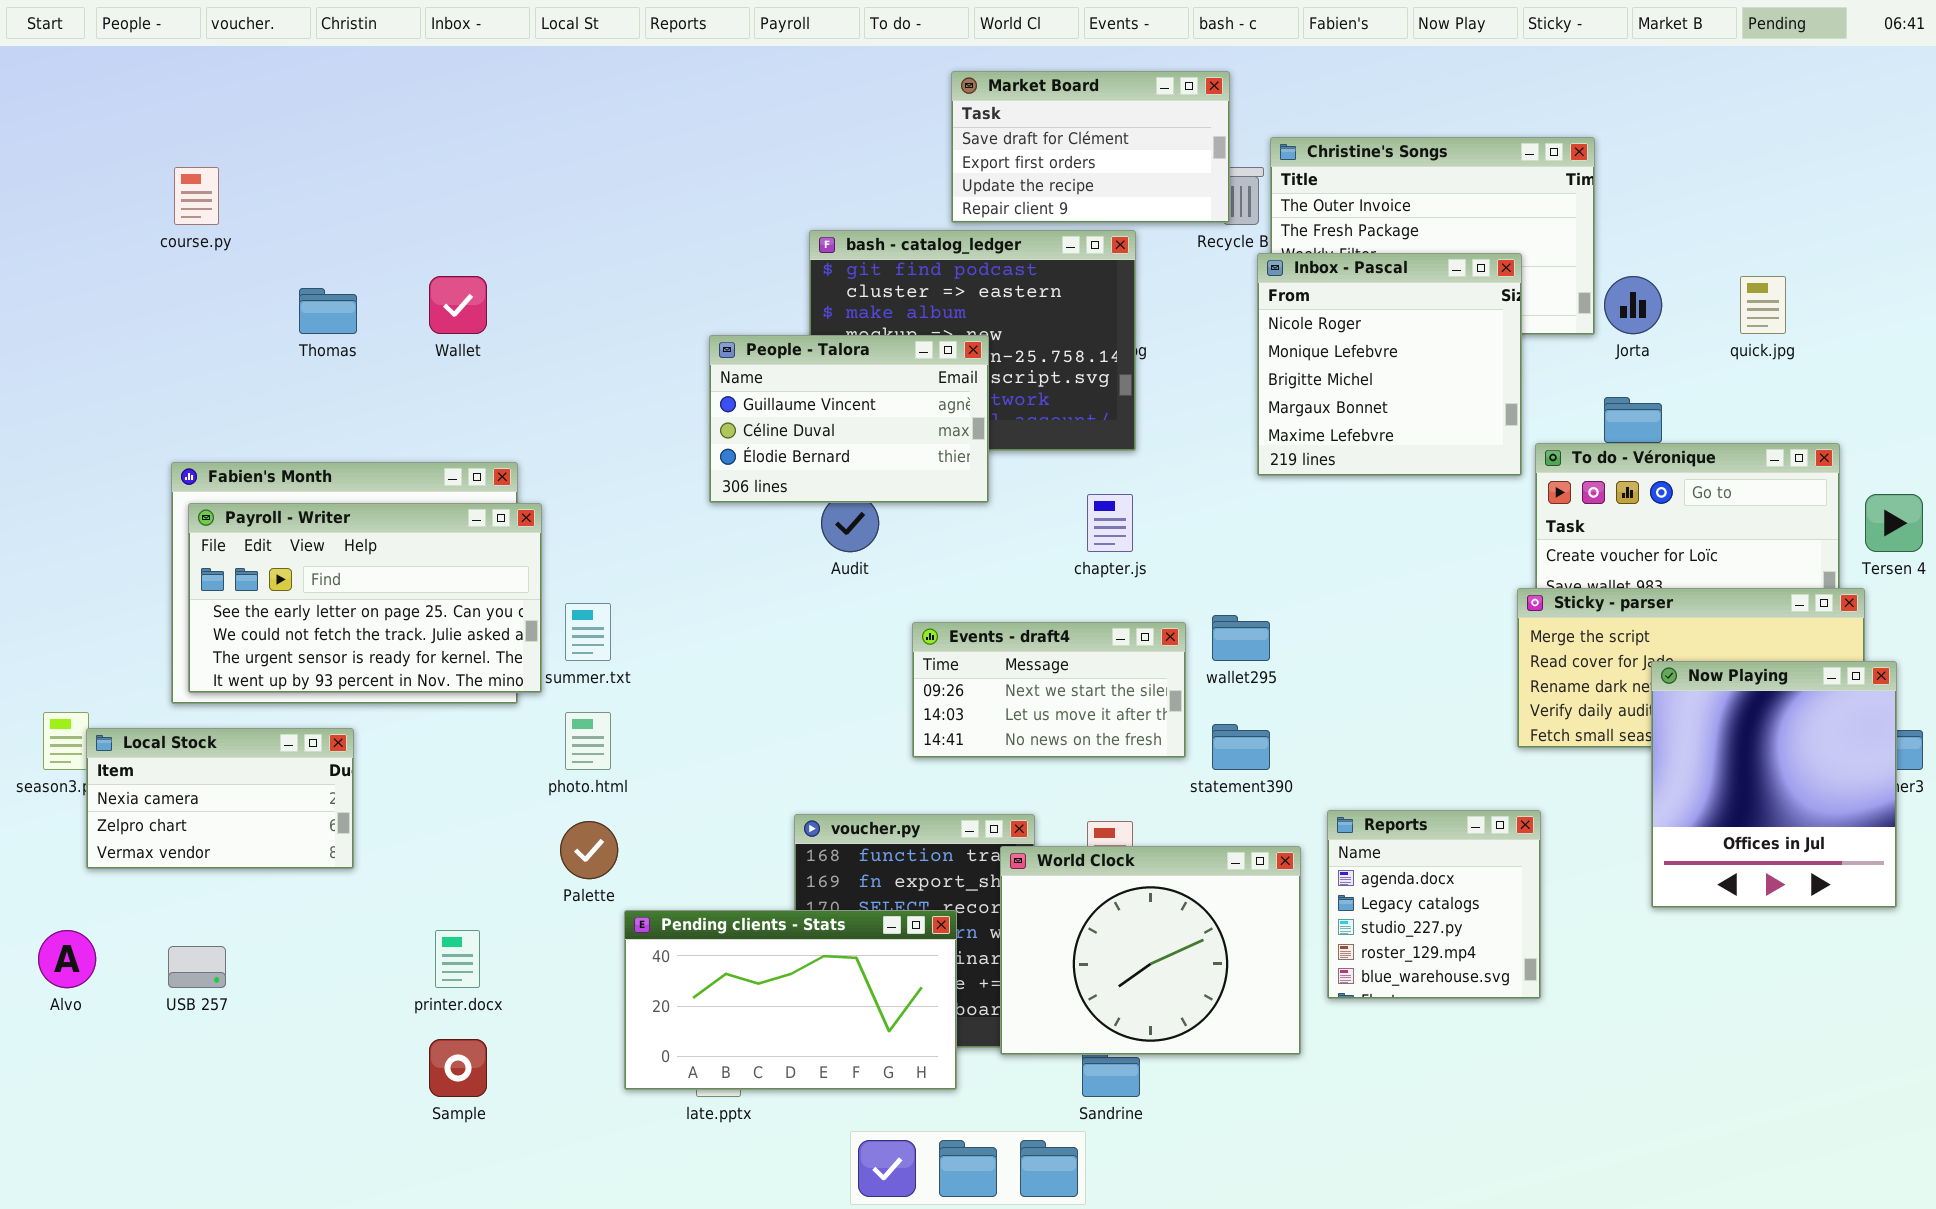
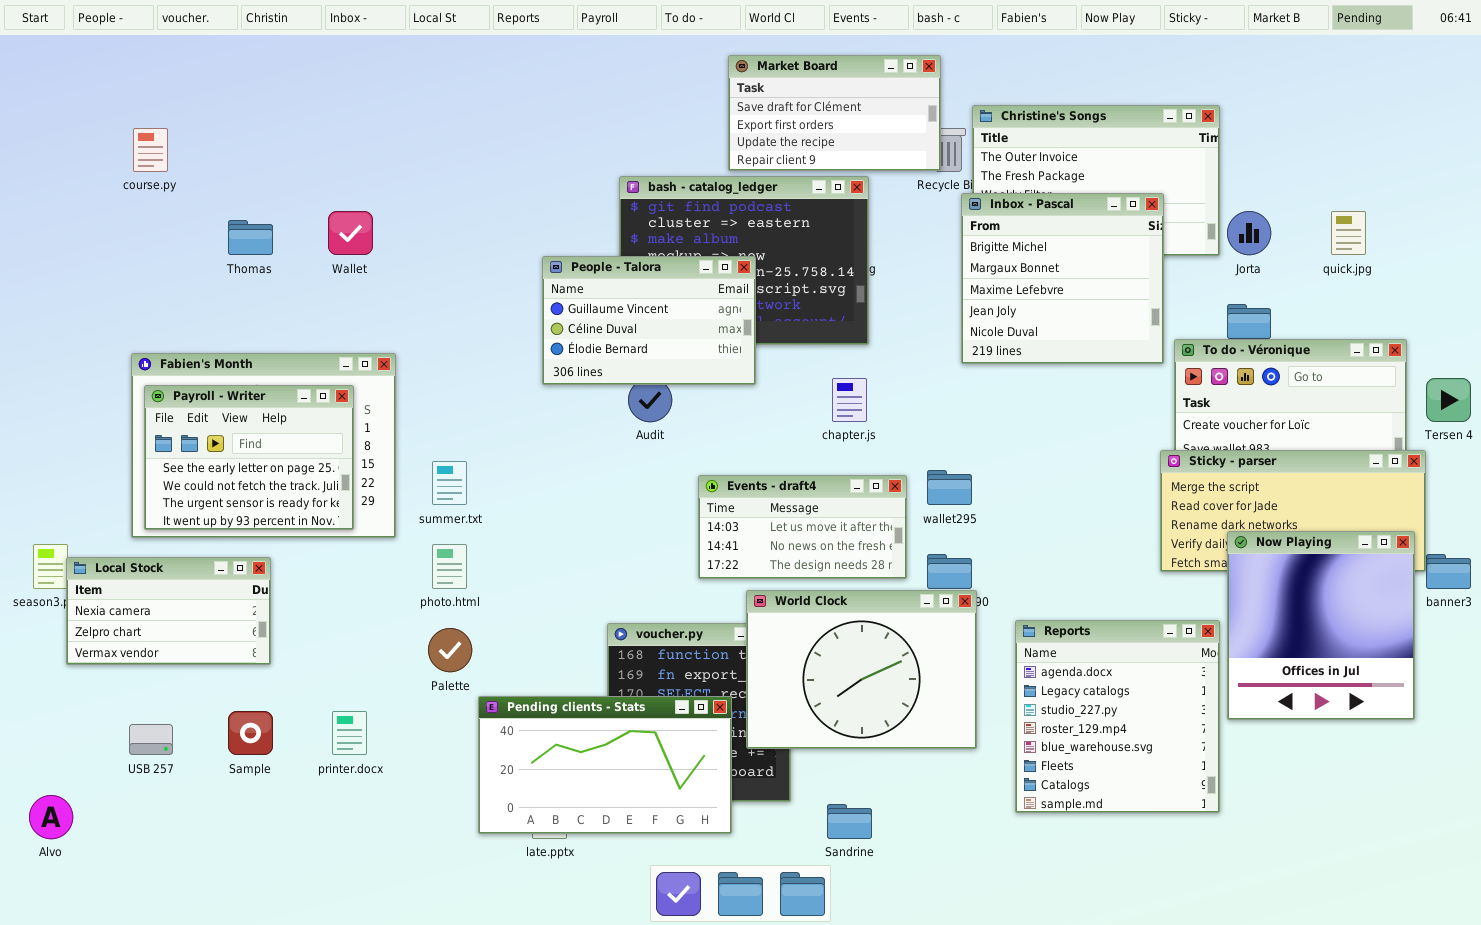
Inbox - Pascal: [1257,253,1522,476] -> [961,193,1164,364], scrolled down 2 rows
Payroll - Writer: [188,503,542,693] -> [144,385,354,530], resized
Events - draft4: [912,622,1186,758] -> [698,475,907,579], scrolled down 1 row
Now Playing: [1651,661,1897,908] -> [1227,531,1415,720], moved
Reports: [1327,810,1541,999] -> [1015,620,1220,813], resized
World Clock: [1000,846,1301,1055] -> [746,590,977,749], moved
Alvo: [38,930,96,988] -> [29,795,73,839], moved
Sample: [429,1039,487,1097] -> [228,711,273,755], moved

